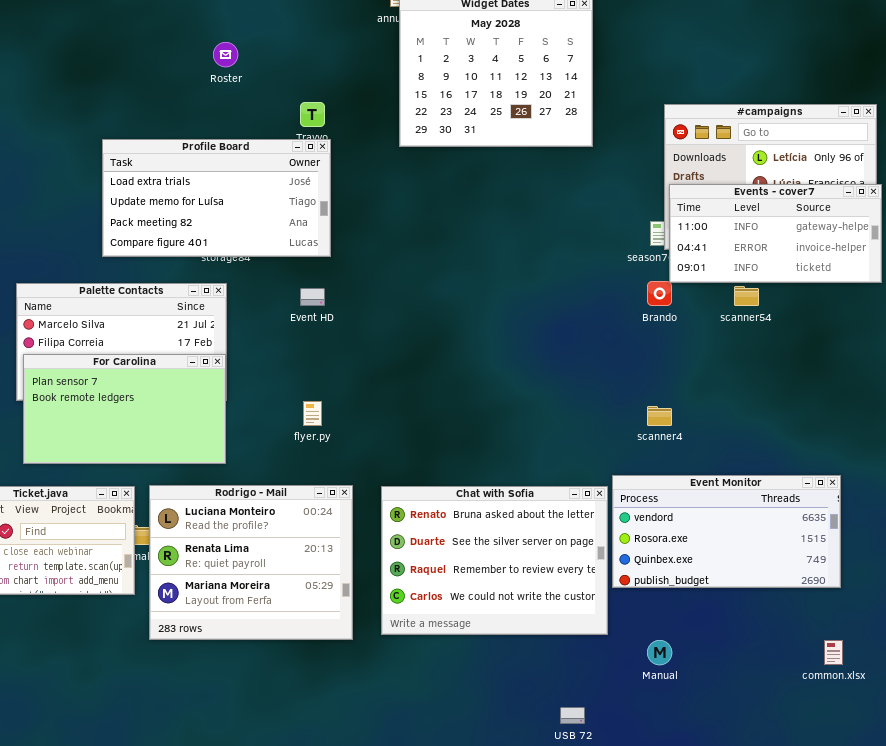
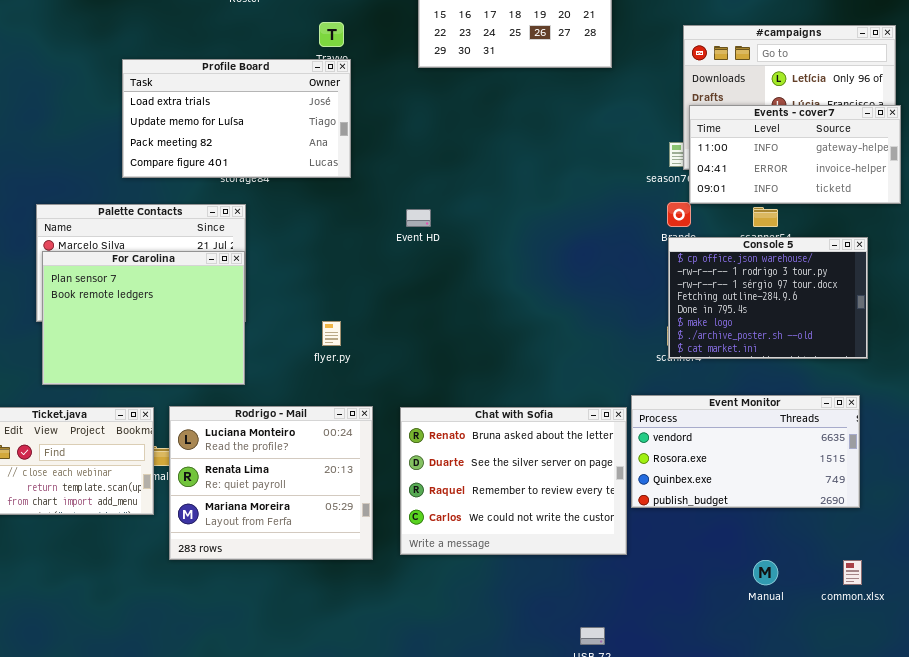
Event HD: [300,288,325,306] -> [406,209,431,227], moved
Console 5: none -> [668,237,868,359], opened
For Carolina: [23,354,226,464] -> [42,251,245,385], resized
Manual: [647,640,672,665] -> [753,560,778,585], moved

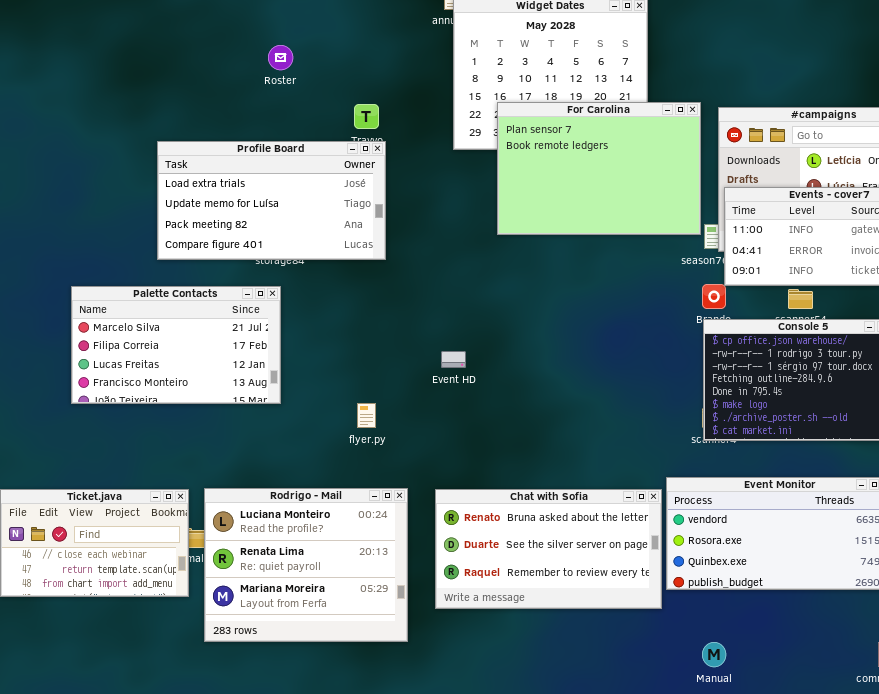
Event HD: [406,209,431,227] -> [441,351,466,368], moved
For Carolina: [42,251,245,385] -> [497,102,701,235], moved
Chat with Sofia: [400,407,627,555] -> [435,489,662,609], resized
Manual: [753,560,778,585] -> [702,642,726,667], moved

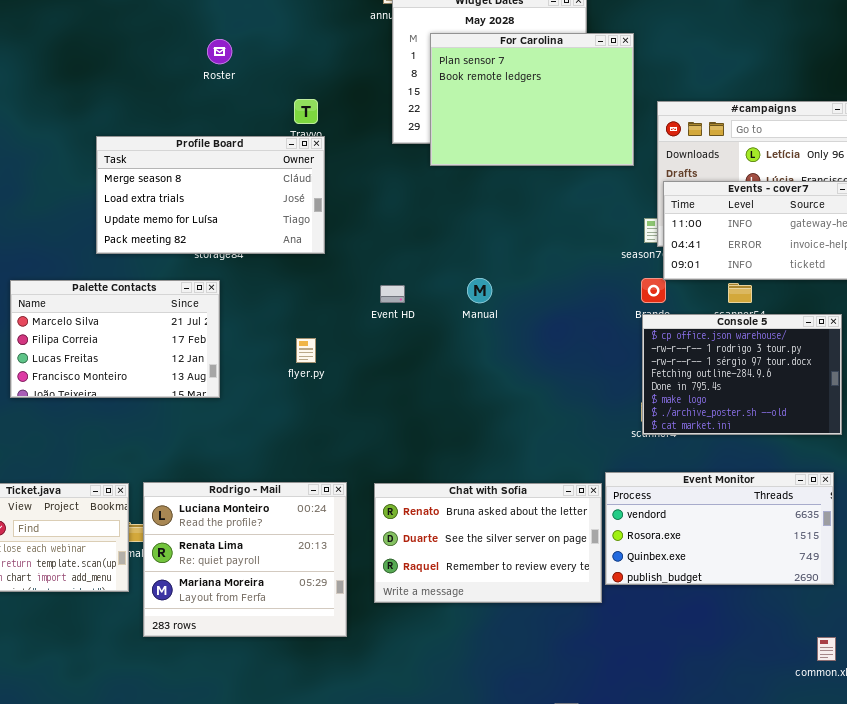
For Carolina: [497,102,701,235] -> [430,33,634,166], moved
Profile Board: [157,141,386,260] -> [96,136,325,254], scrolled up 1 row
Event HD: [441,351,466,368] -> [380,285,405,303], moved
flyer.py: [357,403,376,428] -> [296,338,316,363], moved
Manual: [702,642,726,667] -> [467,278,492,303], moved

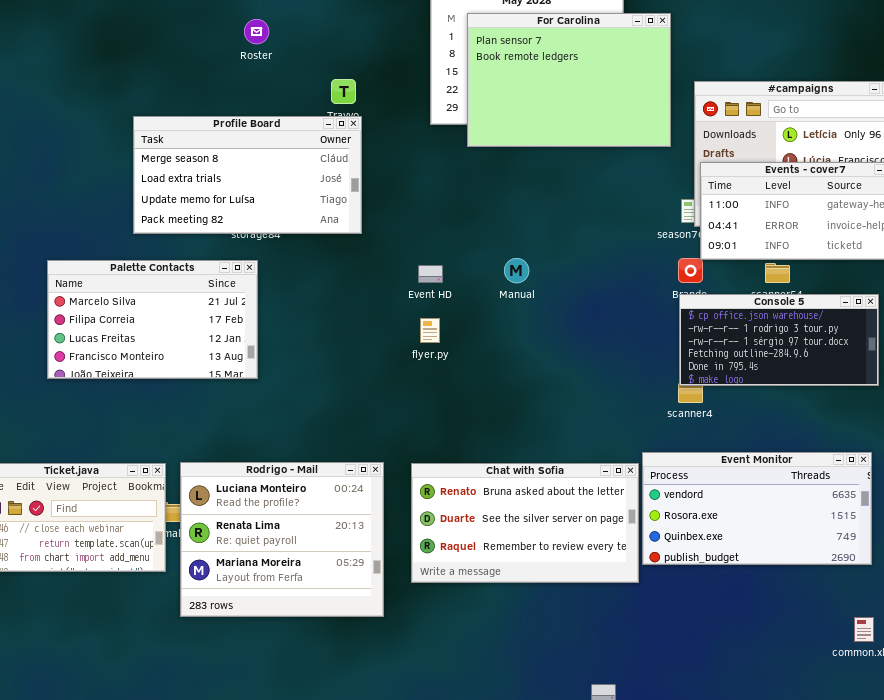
Console 5: [642,314,842,435] -> [679,294,879,386], resized
flyer.py: [296,338,316,363] -> [420,318,440,343], moved

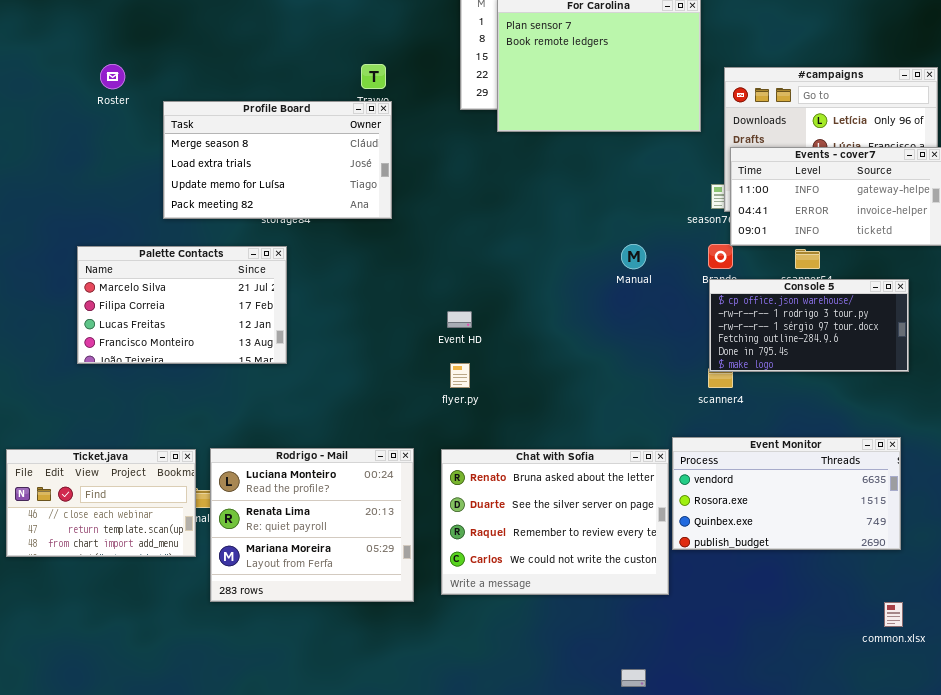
Roster: [244,19,269,44] -> [100,64,125,89], moved
Manual: [504,258,529,283] -> [621,244,646,269], moved
Event HD: [418,265,443,283] -> [447,311,472,328], moved
flyer.py: [420,318,440,343] -> [450,363,470,388], moved
Chat with Sofia: [411,463,639,583] -> [441,449,669,595], resized

